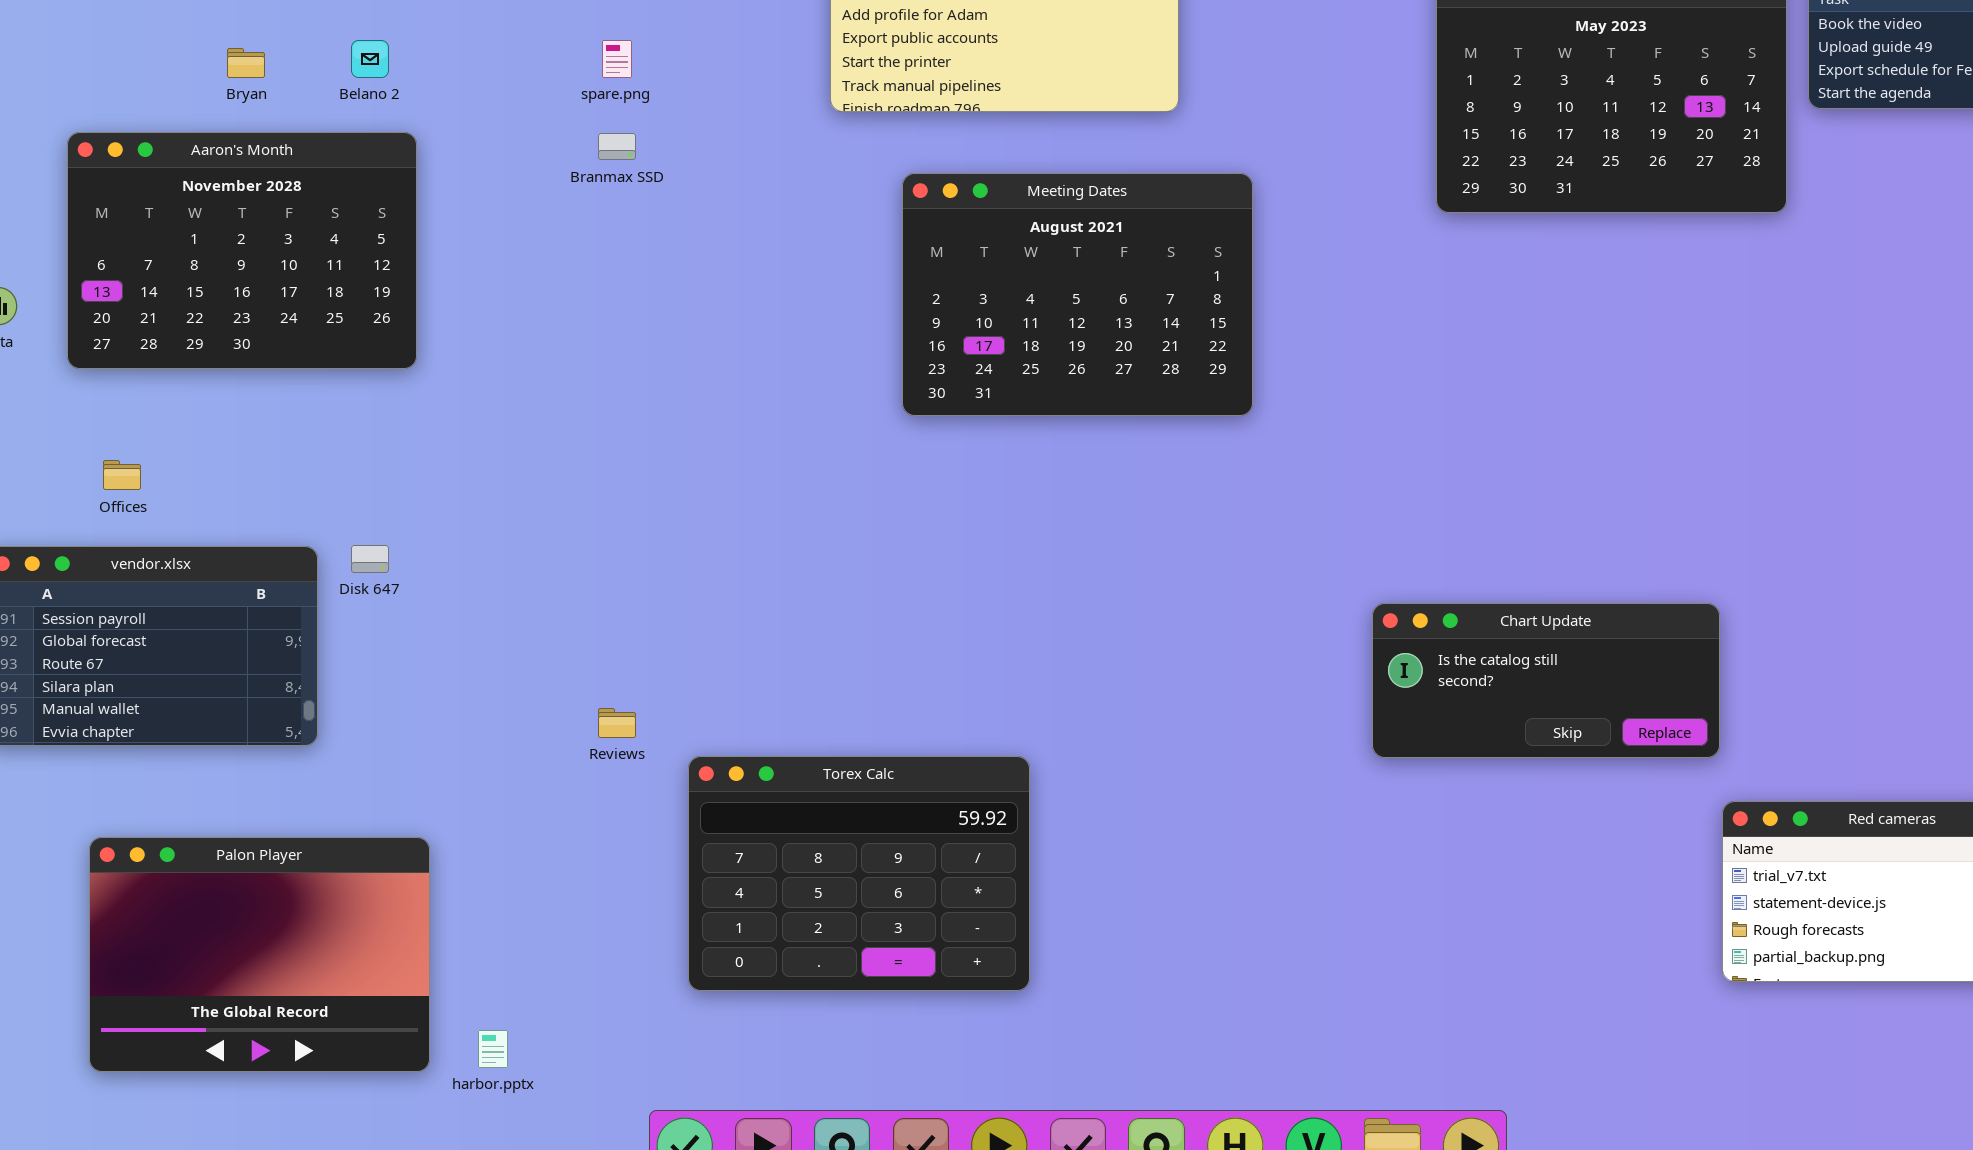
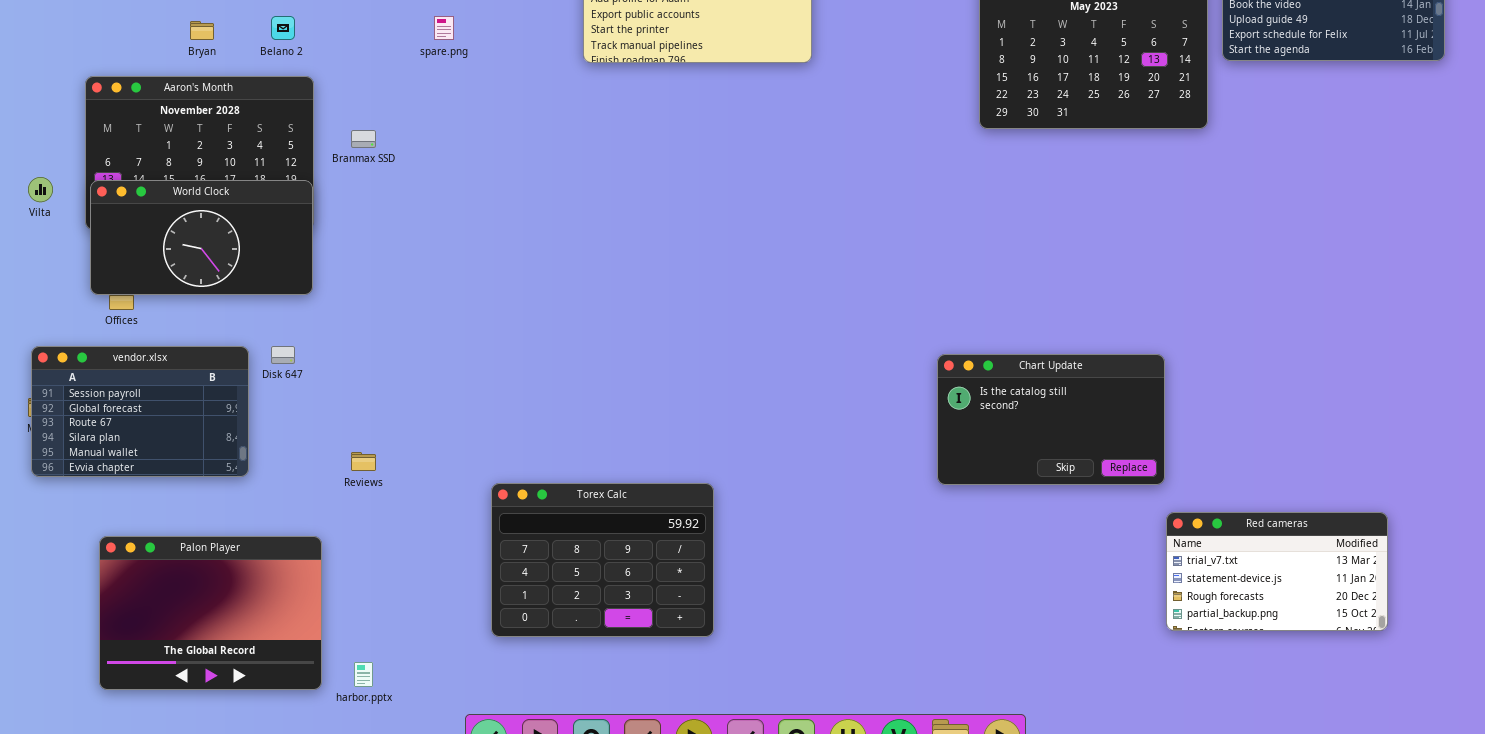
Branmax SSD: [598,133,636,160] -> [351,130,376,148], moved
Meeting Dates: [902,173,1253,416] -> none, closed
World Clock: none -> [90,180,313,295], opened
Chart Update: [1372,603,1720,758] -> [937,354,1165,485], resized
Reviews: [598,708,636,738] -> [351,452,376,471], moved

